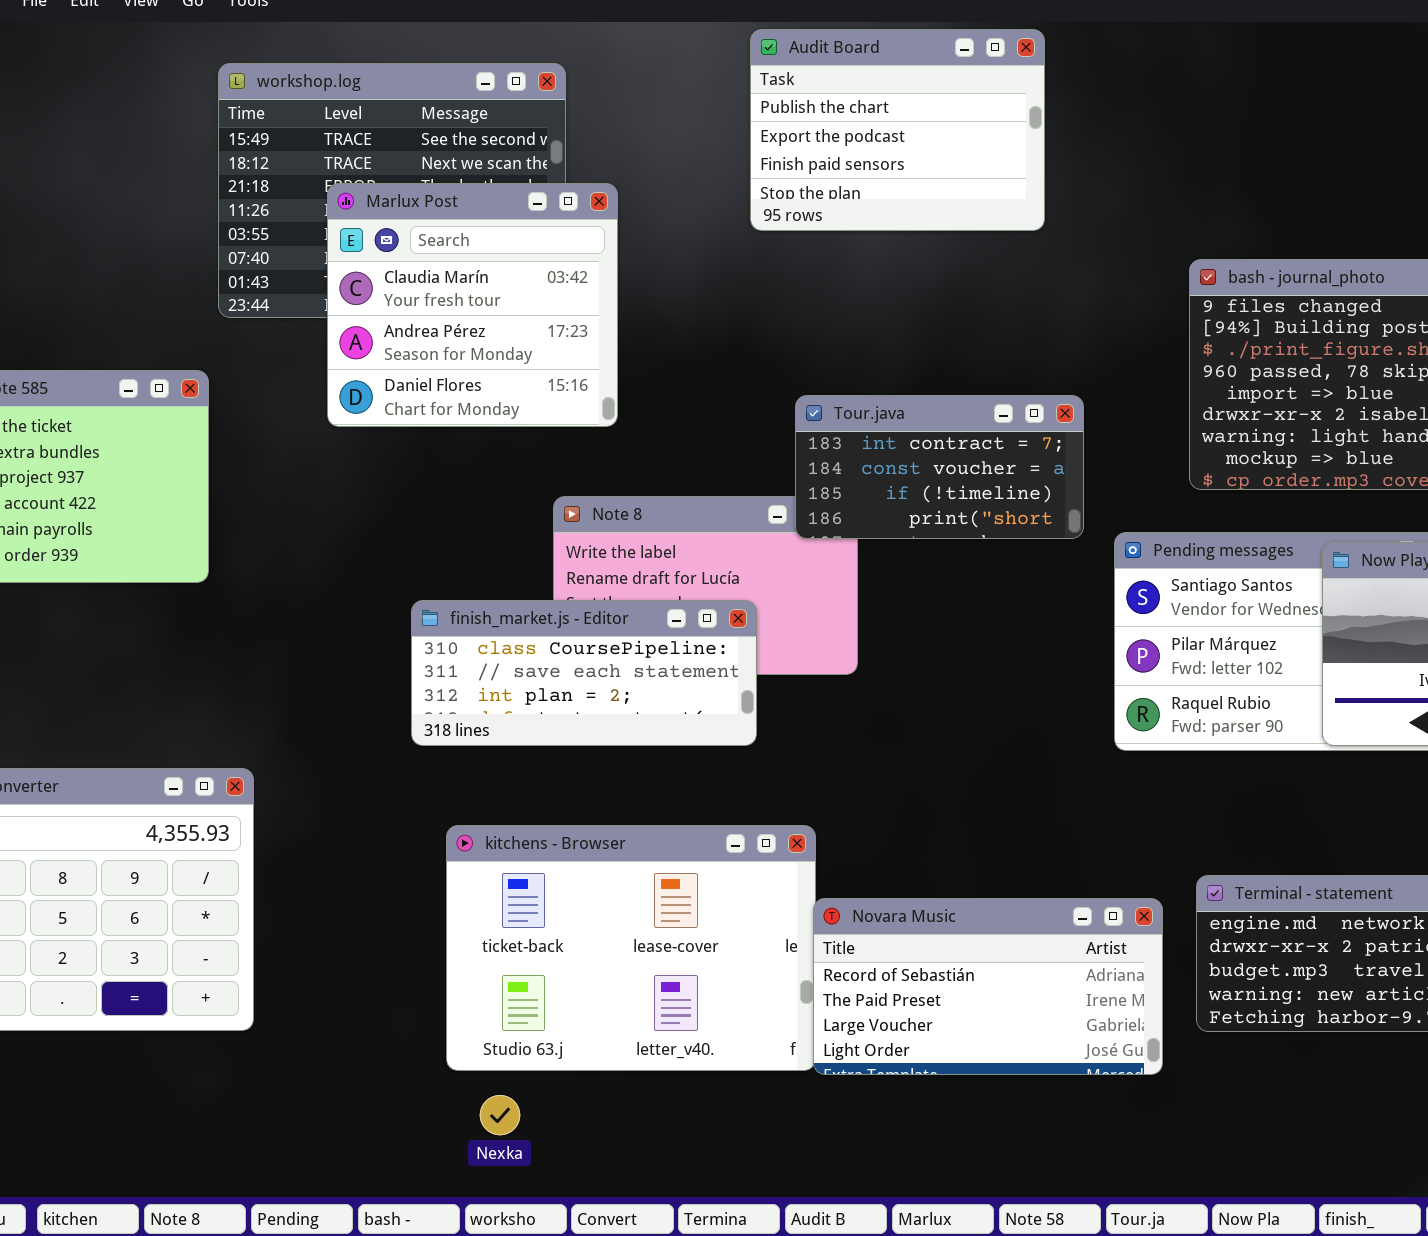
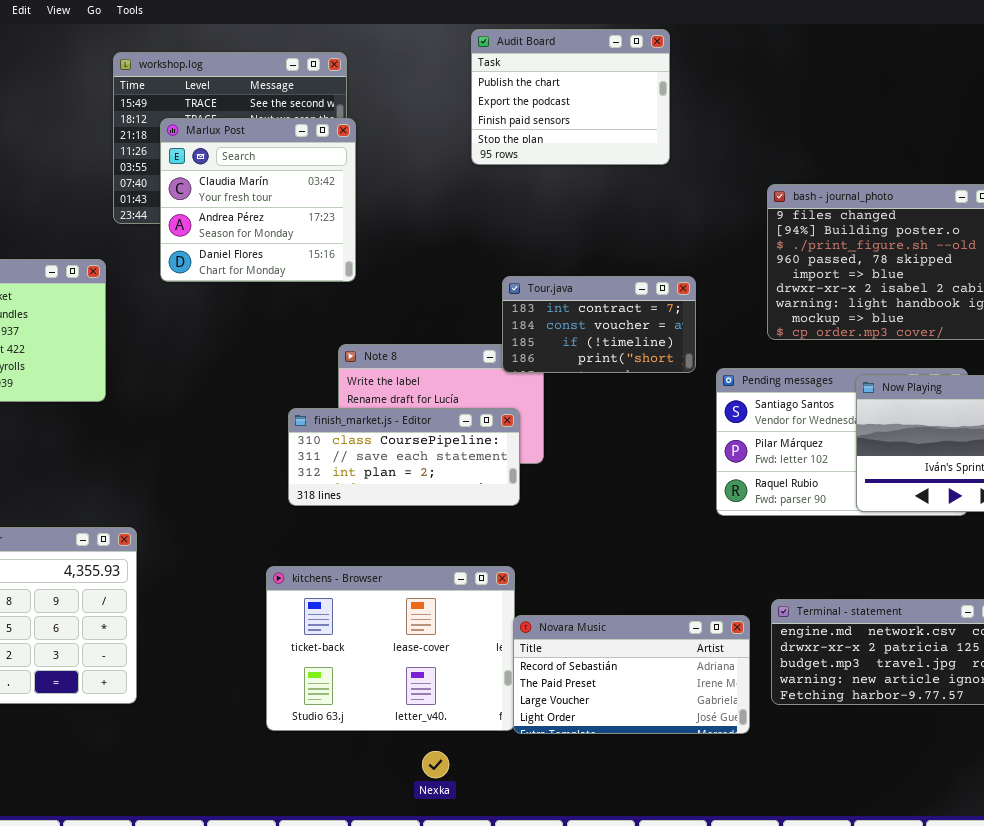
Marlux Post: [327,183,618,427] -> [160,118,356,282], moved
finish_market.js - Editor: [411,600,757,746] -> [288,408,520,506], moved
Nexka: [480,1095,520,1135] -> [422,751,449,778], moved

